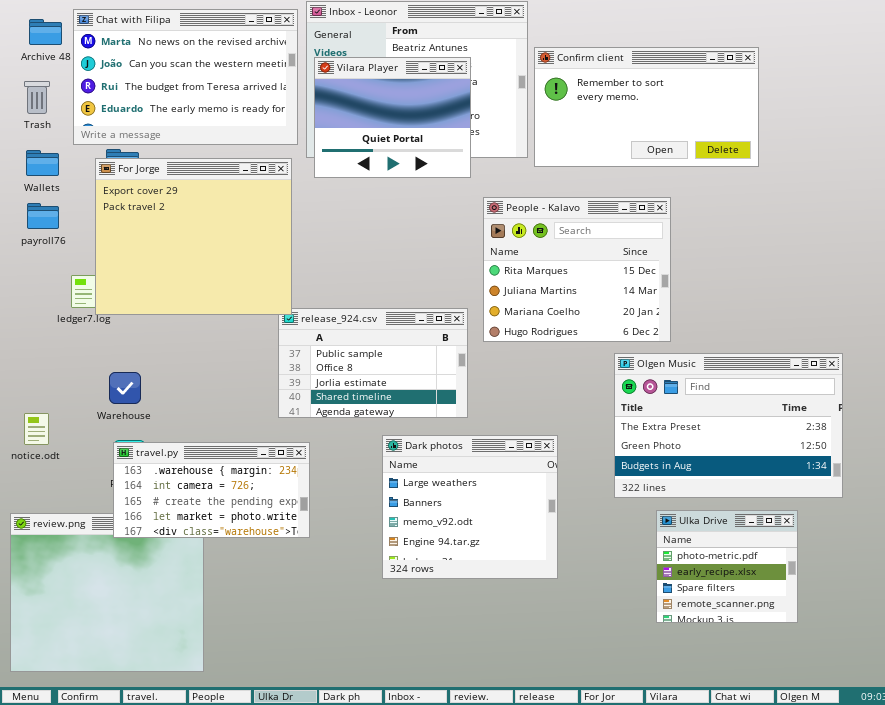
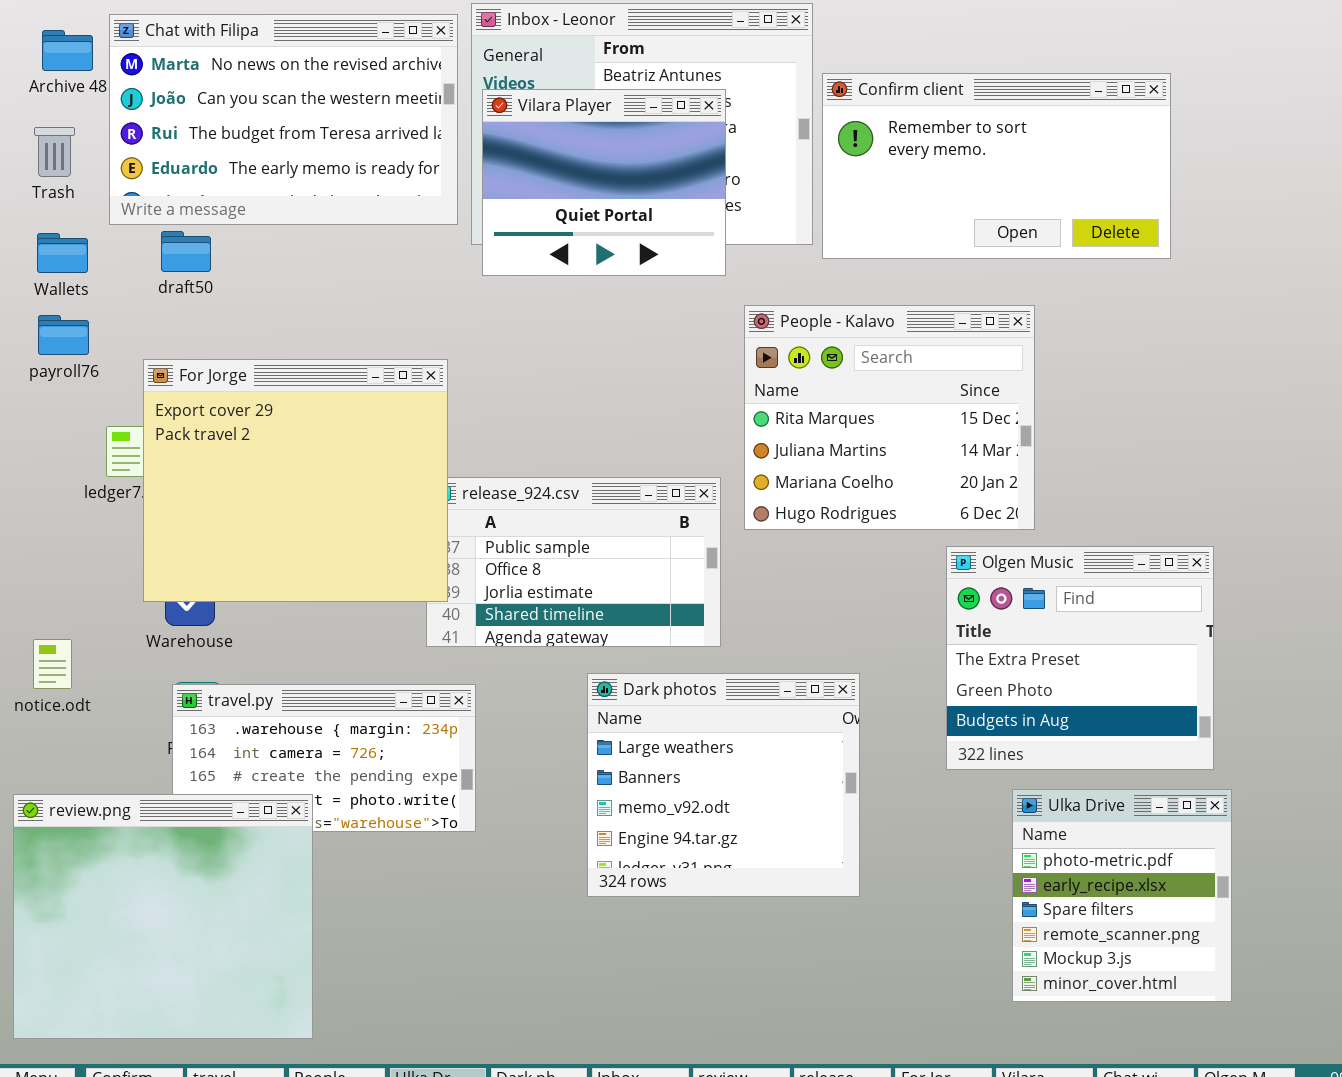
For Jorge: [95,158,292,315] -> [143,359,448,602], moved
Olgen Music: [614,353,843,498] -> [946,546,1214,770], resized
Ulka Drive: [656,510,798,623] -> [1012,789,1232,1002], resized
review.png: [10,513,204,672] -> [13,794,313,1039], raised

